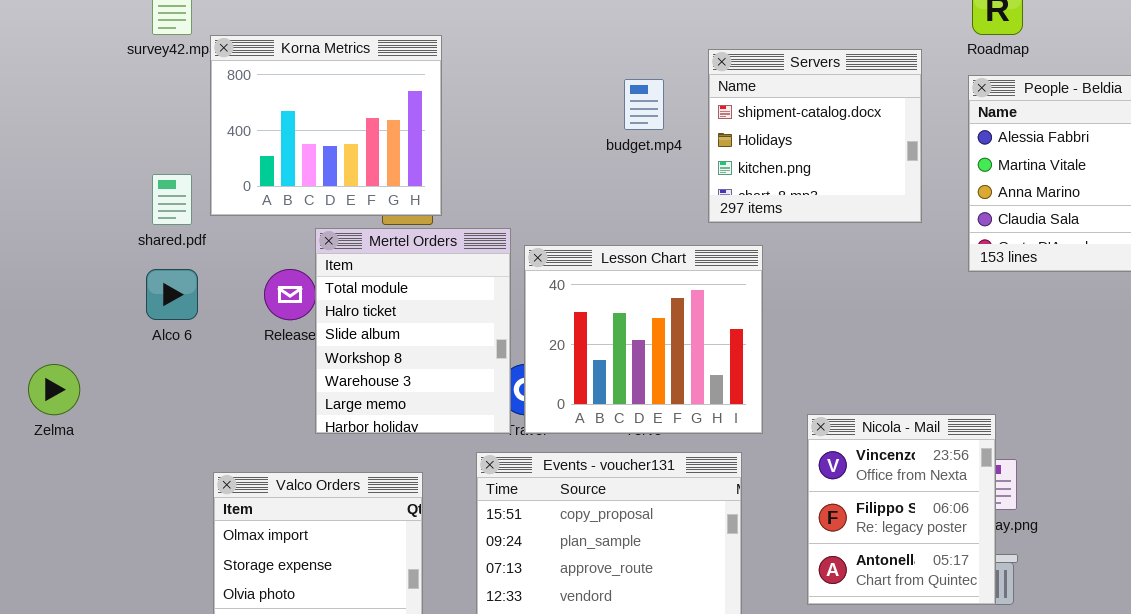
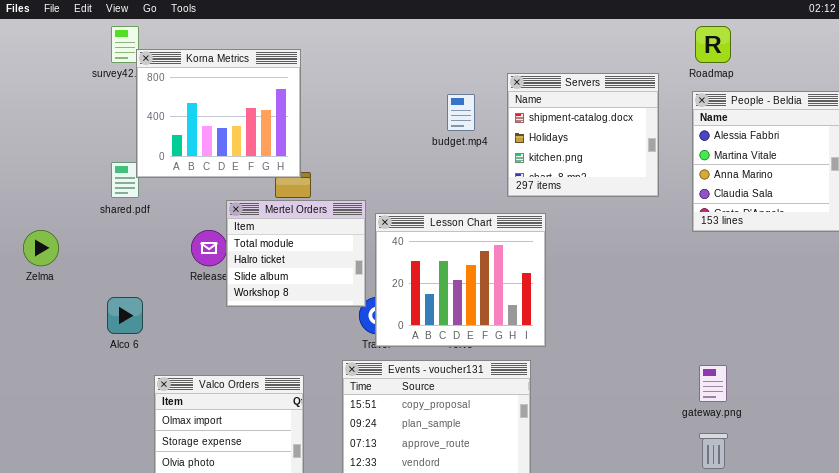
Korna Metrics: [210,35,442,216] -> [136,49,301,178], moved
Mertel Orders: [315,228,511,434] -> [226,200,366,307], resized
Alco 6: [146,269,198,320] -> [107,297,143,334], moved
Zelma: [28,364,80,415] -> [23,230,59,266], moved
Nicola - Mail: [807,414,996,605] -> none, closed

